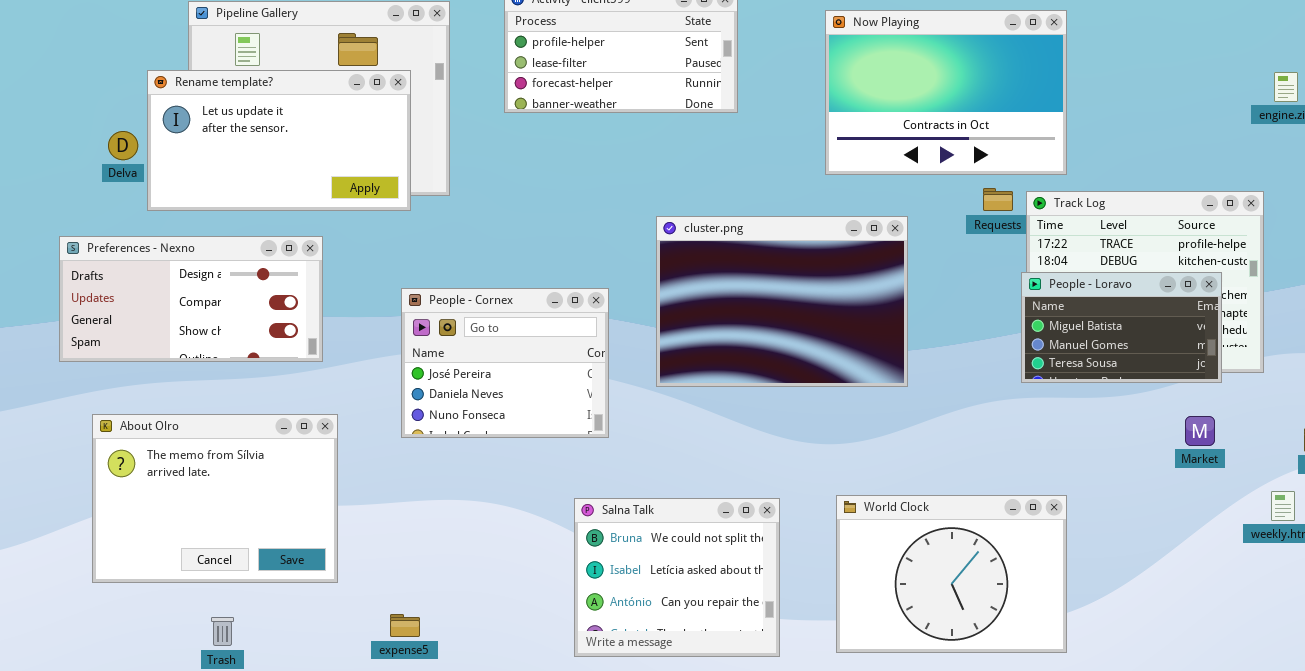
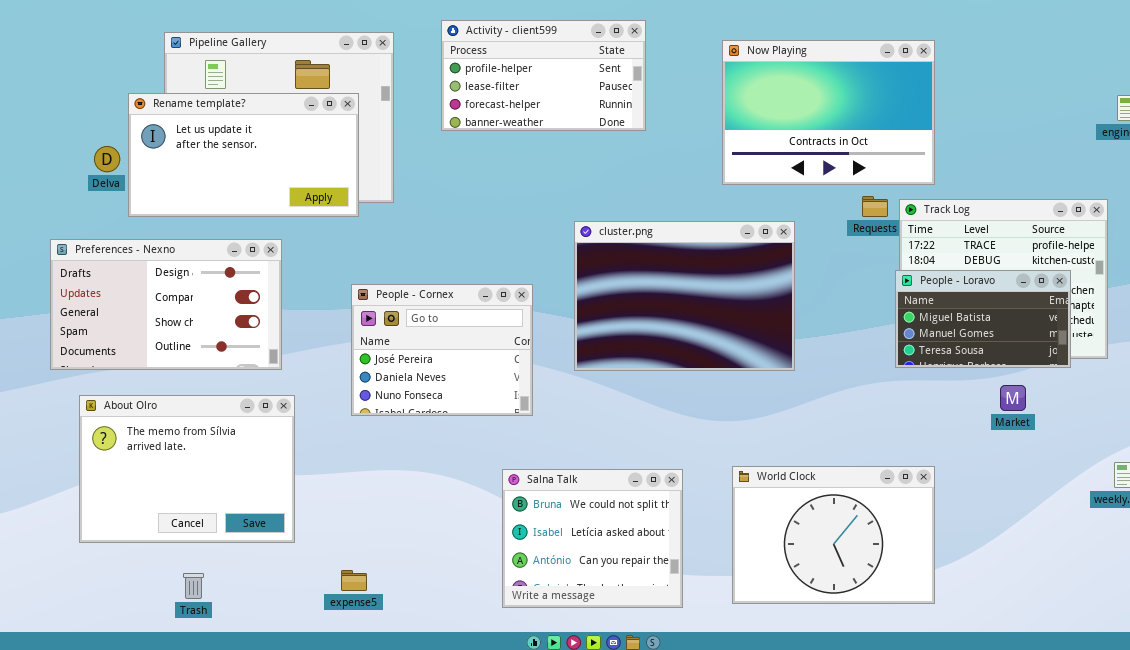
Preferences - Nexno: [59,236,323,362] -> [50,239,282,370], resized
Market: [1185,416,1215,446] -> [1000,385,1026,411], moved

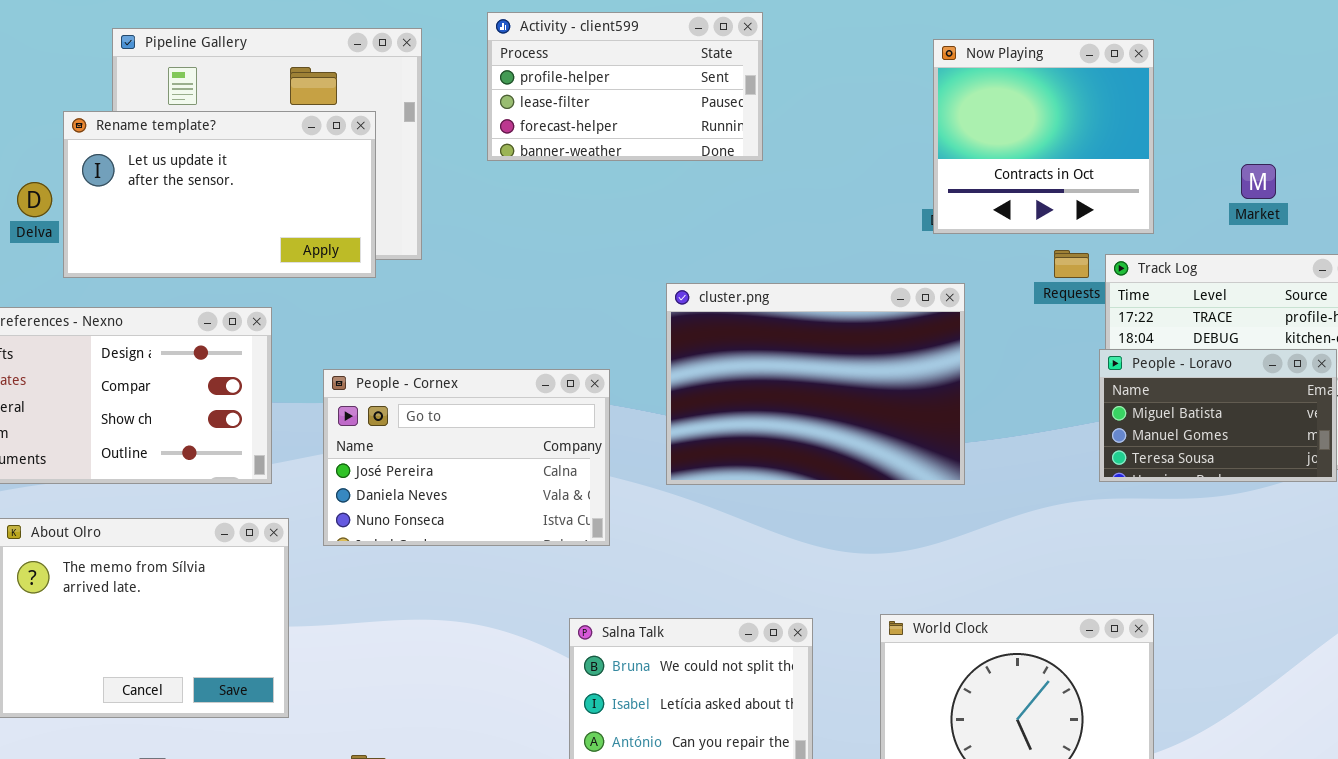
Now Playing: [722,40,935,185] -> [933,39,1154,234], resized
People - Cornex: [351,284,533,416] -> [323,369,610,546], resized
Market: [1000,385,1026,411] -> [1241,164,1276,199], moved

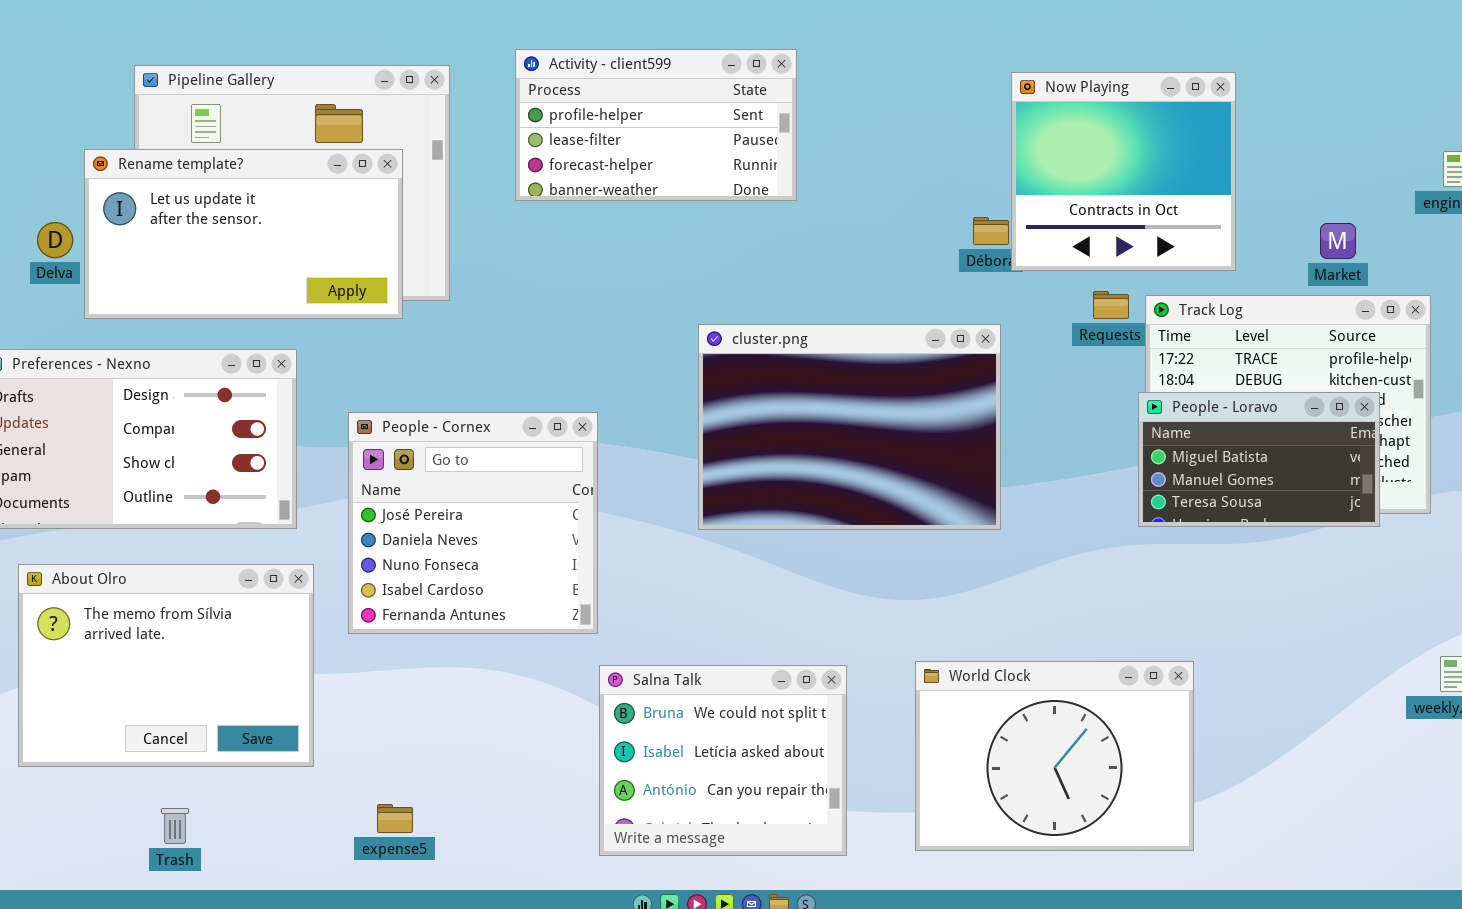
Now Playing: [933,39,1154,234] -> [1011,72,1236,271], moved
Market: [1241,164,1276,199] -> [1320,223,1356,259], moved
People - Cornex: [323,369,610,546] -> [348,412,598,634], resized

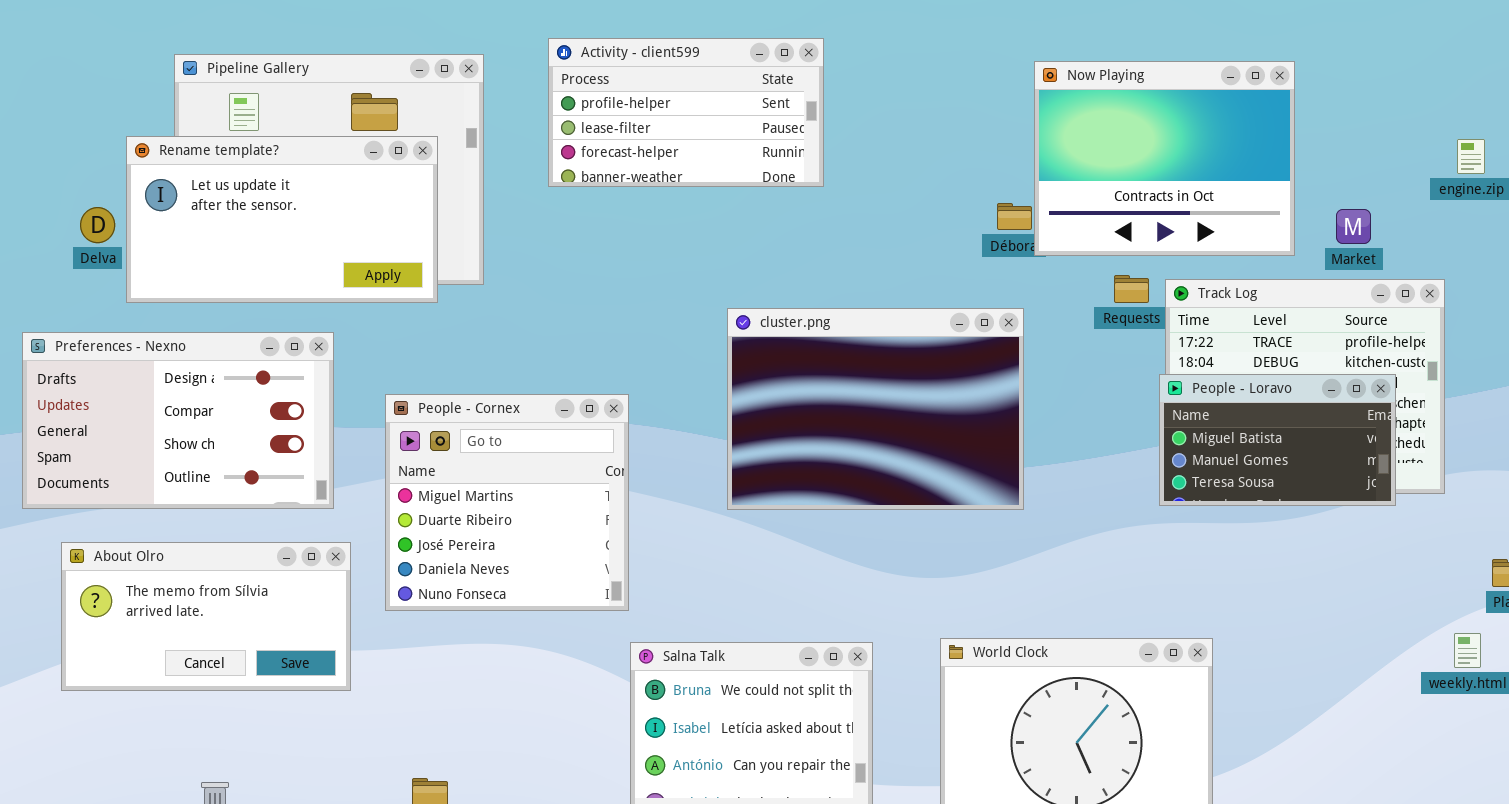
Now Playing: [1011,72,1236,271] -> [1034,61,1295,256], resized
People - Cornex: [348,412,598,634] -> [385,394,629,611], scrolled up 2 rows
About Olro: [18,564,314,767] -> [61,542,351,691], resized

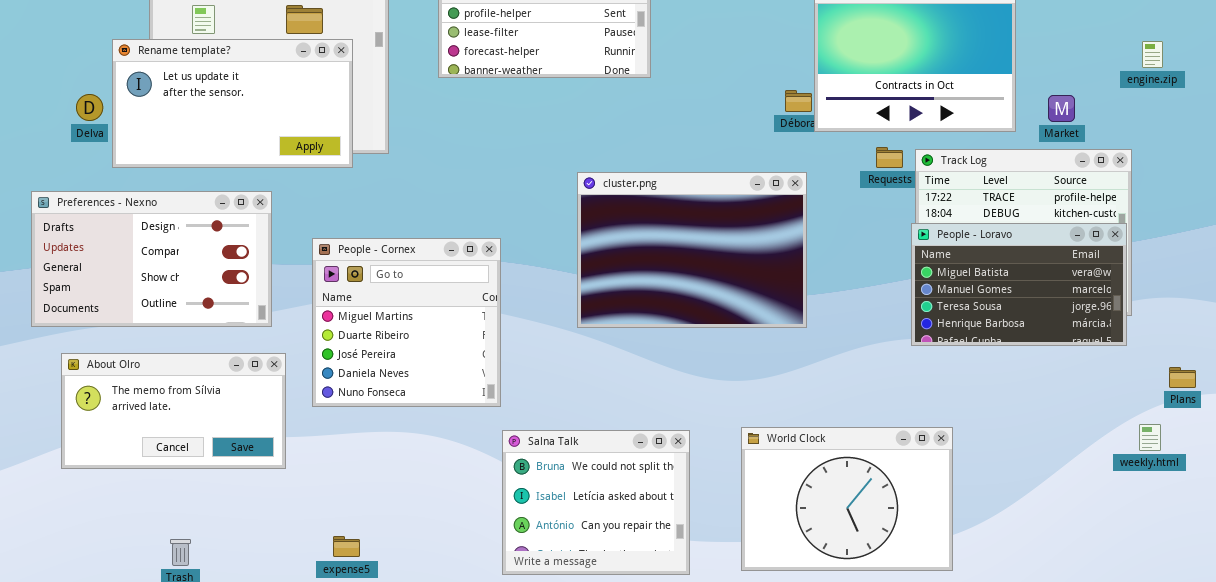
People - Loravo: [1159,374,1396,506] -> [911,223,1127,346], resized

